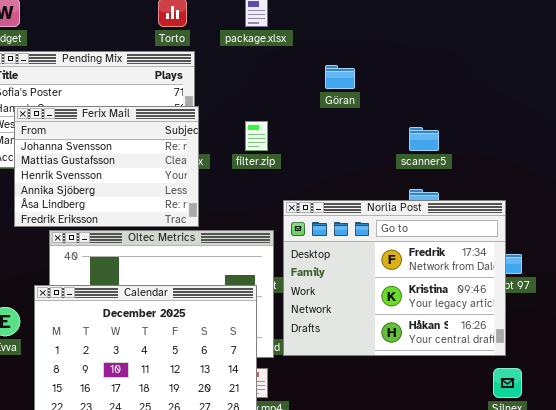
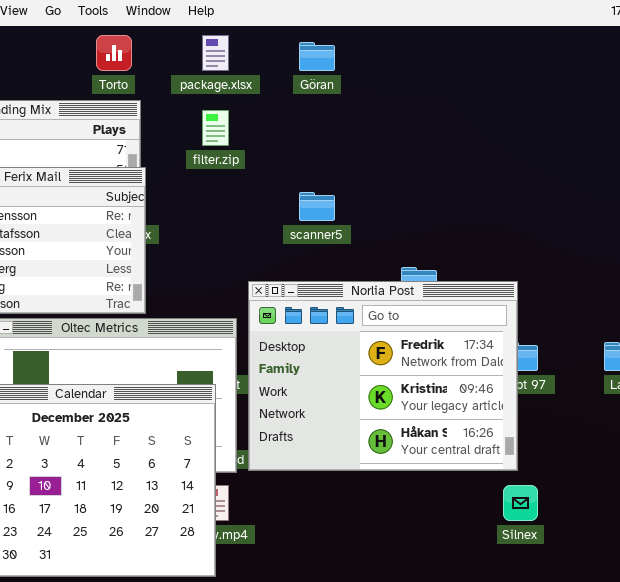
Göran: [325,65,355,89] -> [299,42,335,71], moved
filter.zip: [245,121,268,151] -> [202,110,229,146], moved
scanner5: [409,127,439,151] -> [299,192,335,221], moved

